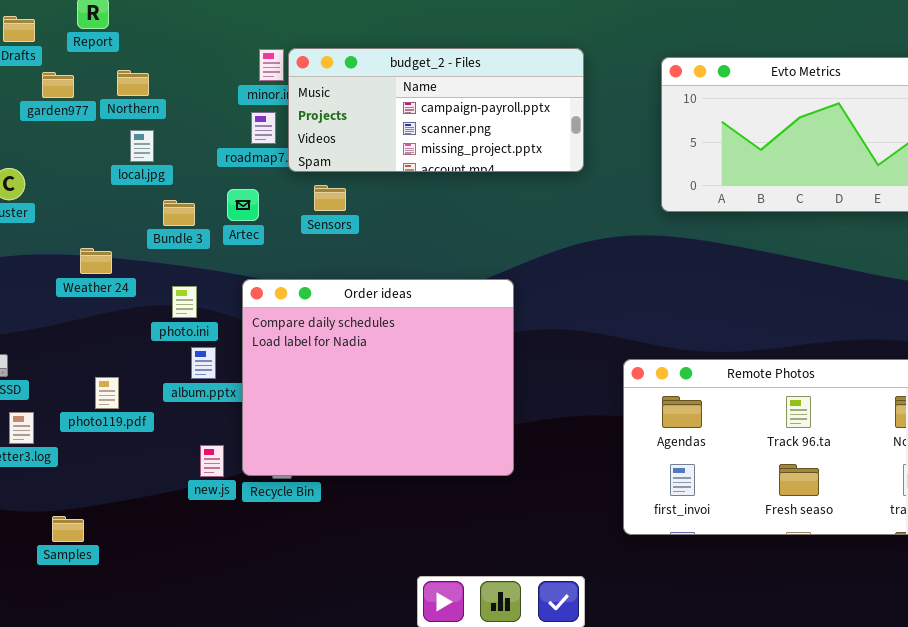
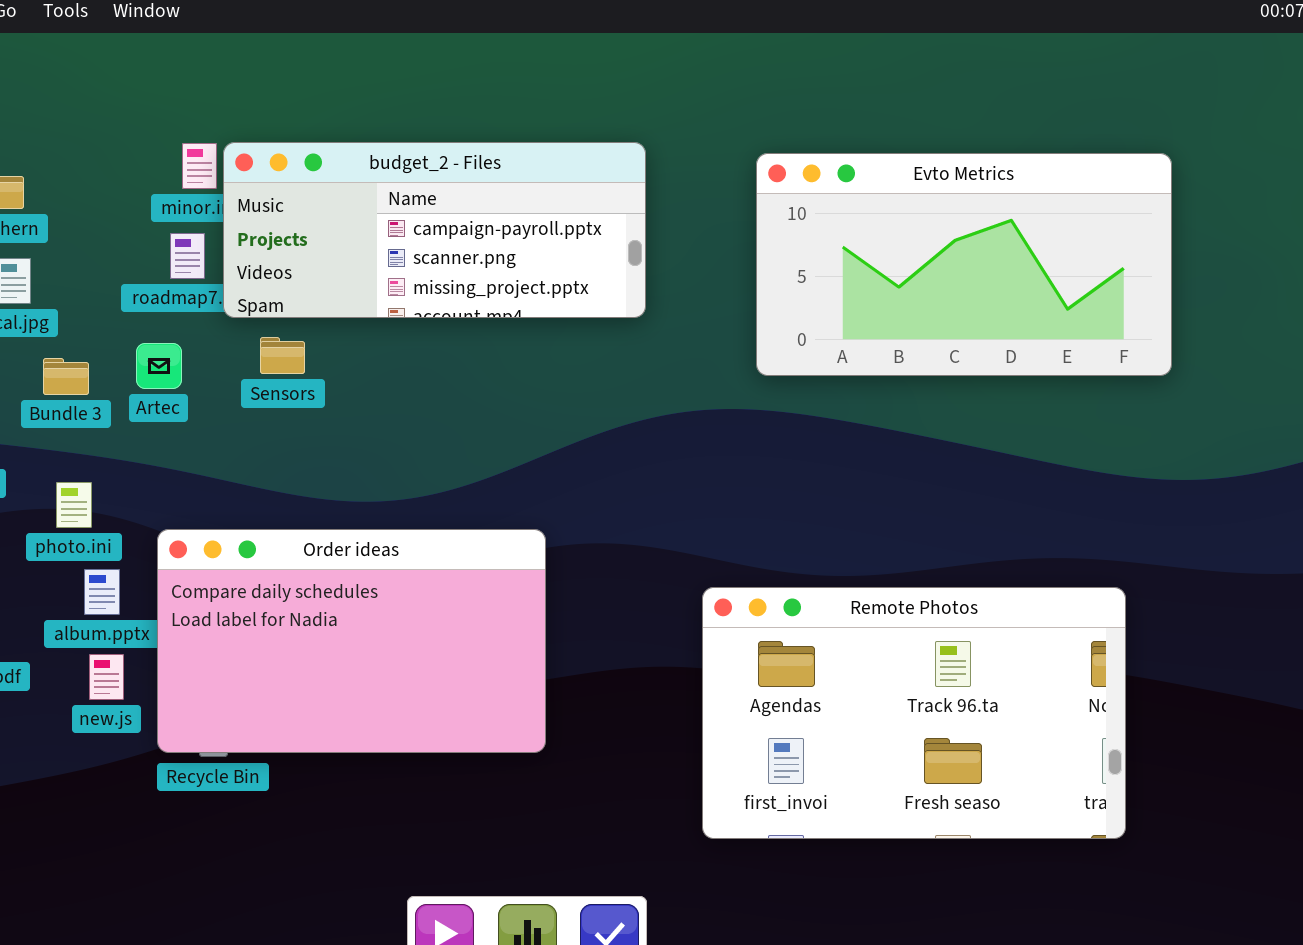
Order ideas: [242,279,514,476] -> [157,529,546,753], resized
new.js: [200,445,224,477] -> [89,654,124,700], moved

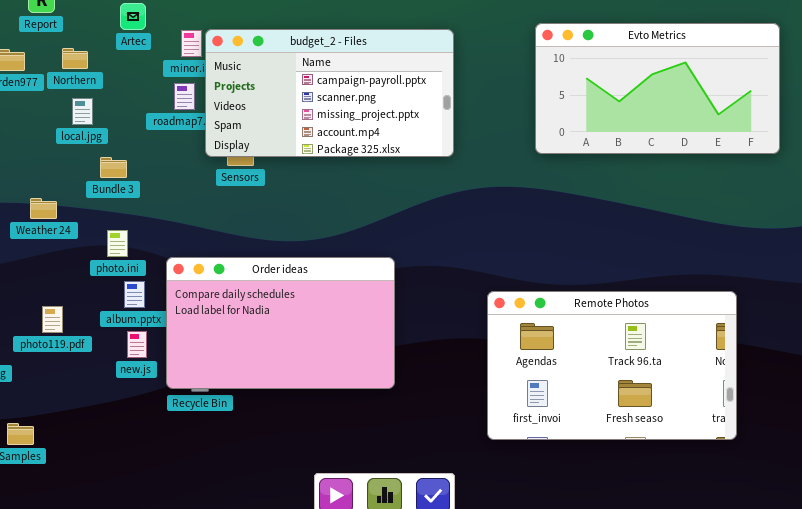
budget_2 - Files: [223,142,646,318] -> [205,29,454,157], resized
Evto Metrics: [756,153,1172,376] -> [535,23,780,154], moved
Artec: [136,343,182,389] -> [120,3,146,30], moved

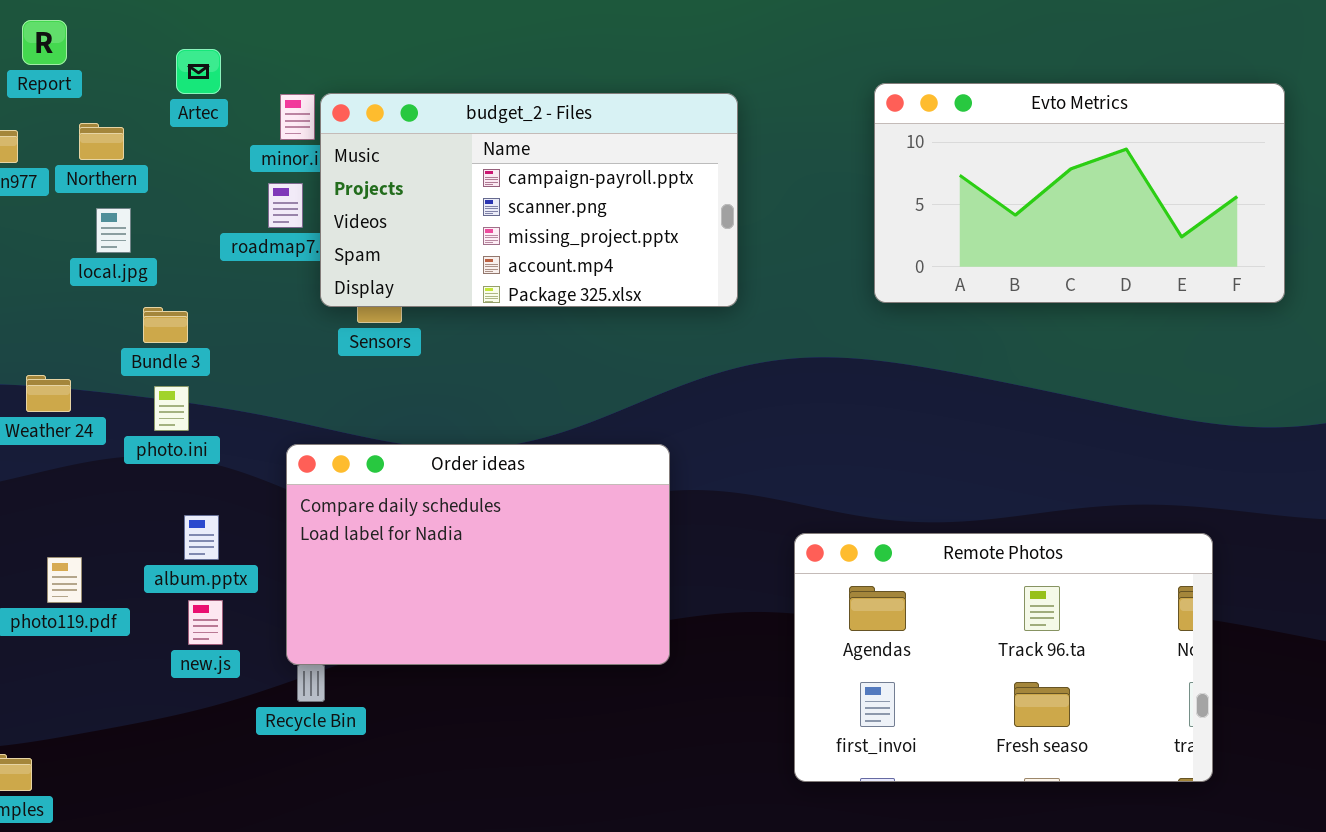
photo.ini: [107,230,128,257] -> [154,386,189,431], moved
Order ideas: [166,257,395,389] -> [286,444,670,665], moved

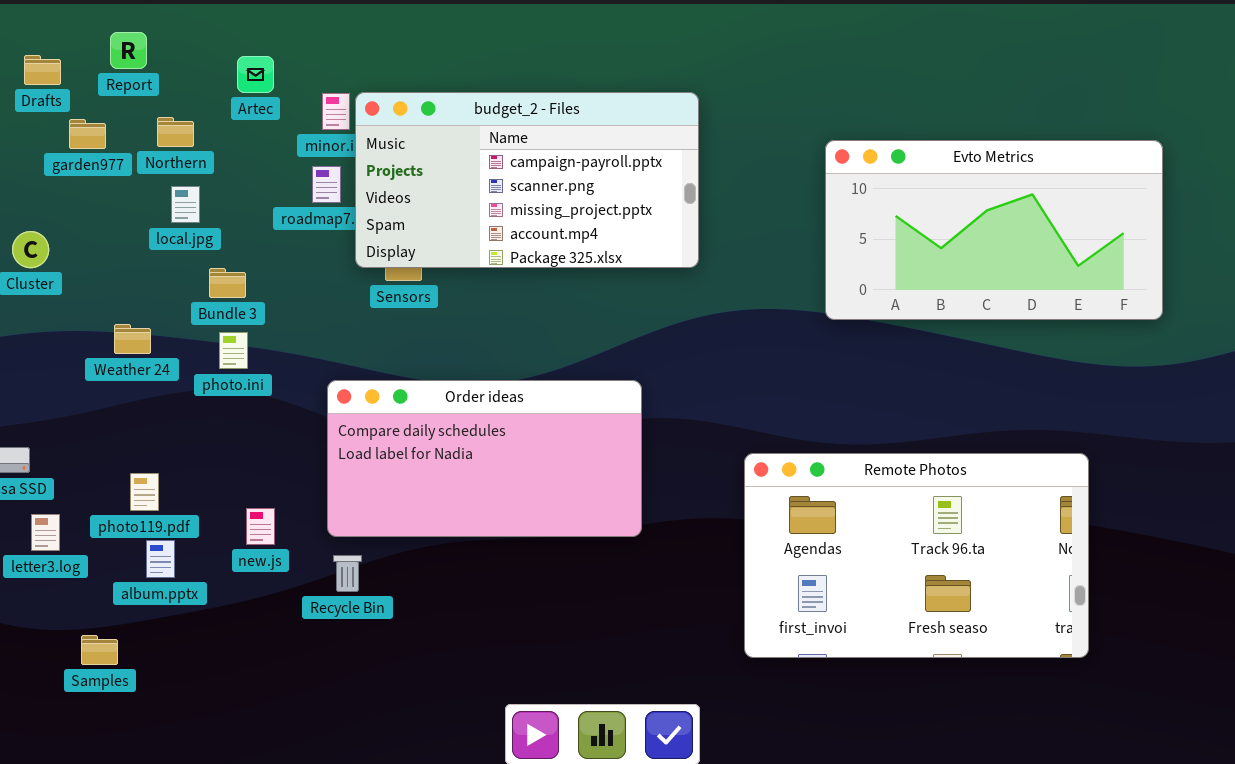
Evto Metrics: [874,83,1285,303] -> [825,140,1163,320], moved
Order ideas: [286,444,670,665] -> [327,380,642,537], resized
album.pptx: [184,515,219,560] -> [146,540,175,578], moved

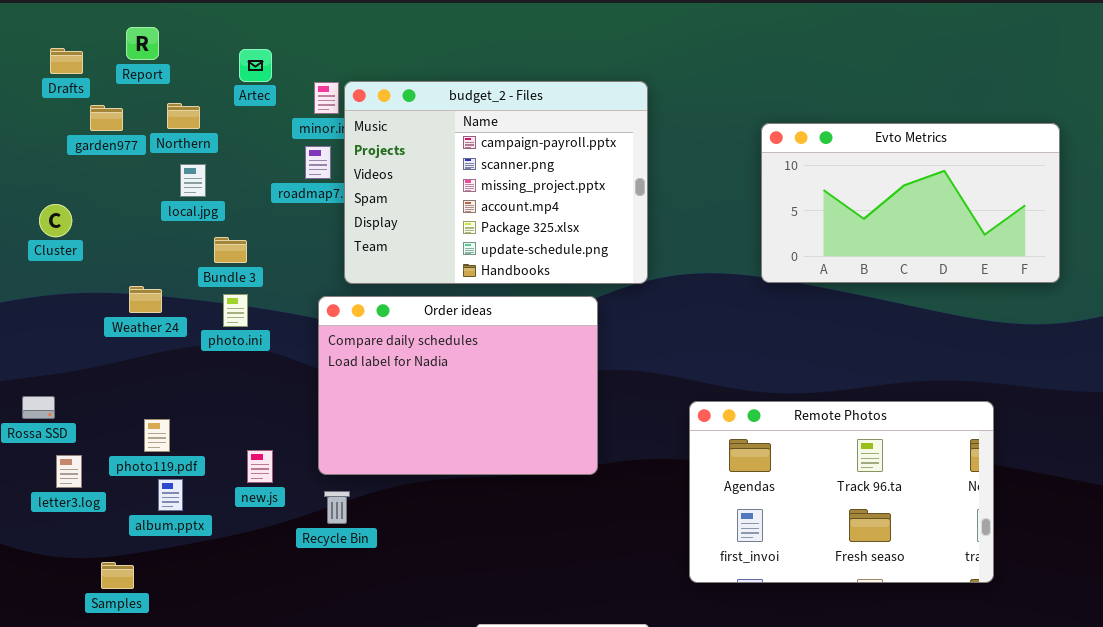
budget_2 - Files: [355,92,699,268] -> [344,81,648,284], resized
Order ideas: [327,380,642,537] -> [318,296,598,475], resized

